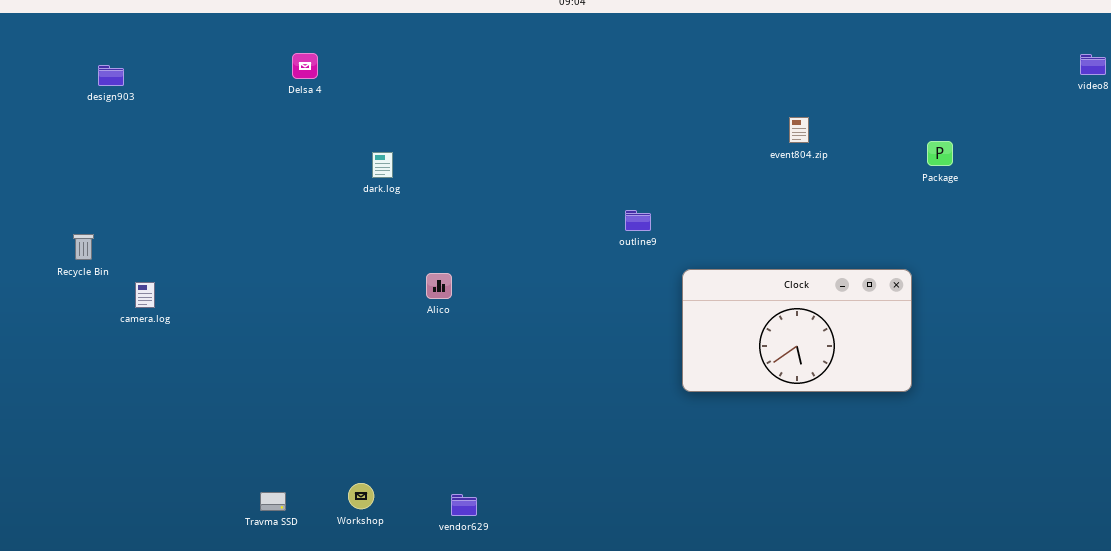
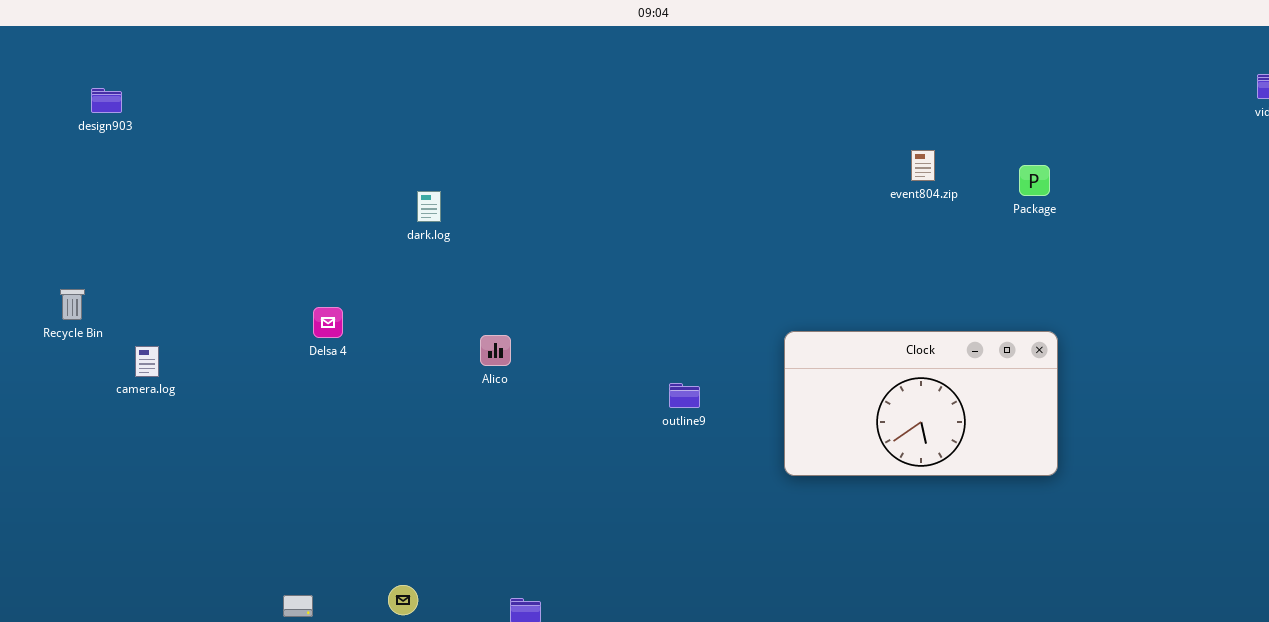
Delsa 4: [292,53,318,79] -> [313,307,343,338], moved
Package: [927,141,953,166] -> [1019,165,1050,196], moved
outline9: [625,210,651,231] -> [669,383,700,408], moved

